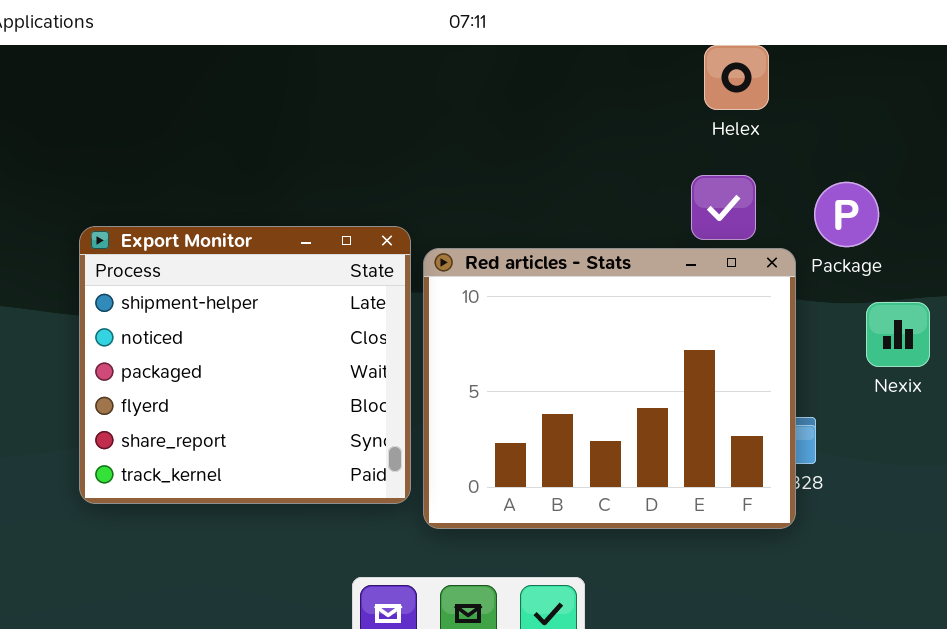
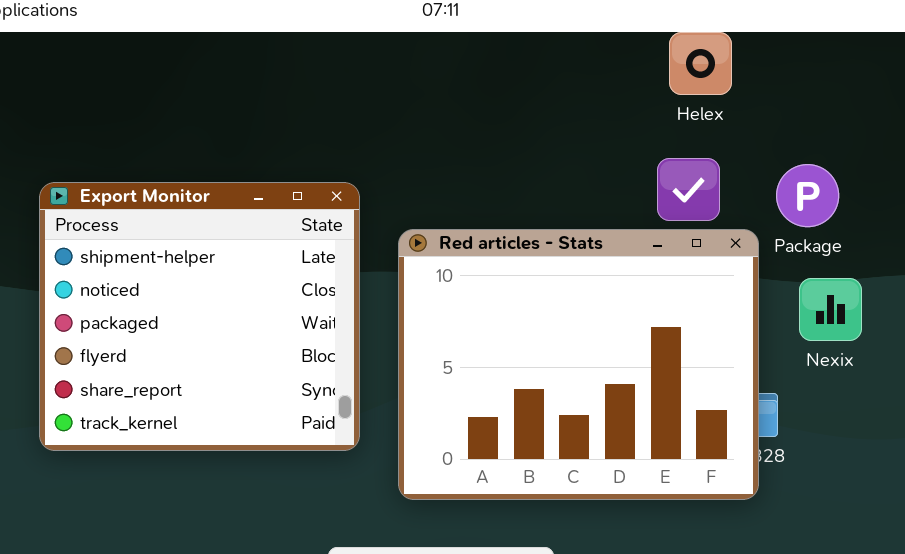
Export Monitor: [79,226,411,504] -> [39,182,360,451], moved
Nexix: [866,302,930,367] -> [799,278,862,341], moved

